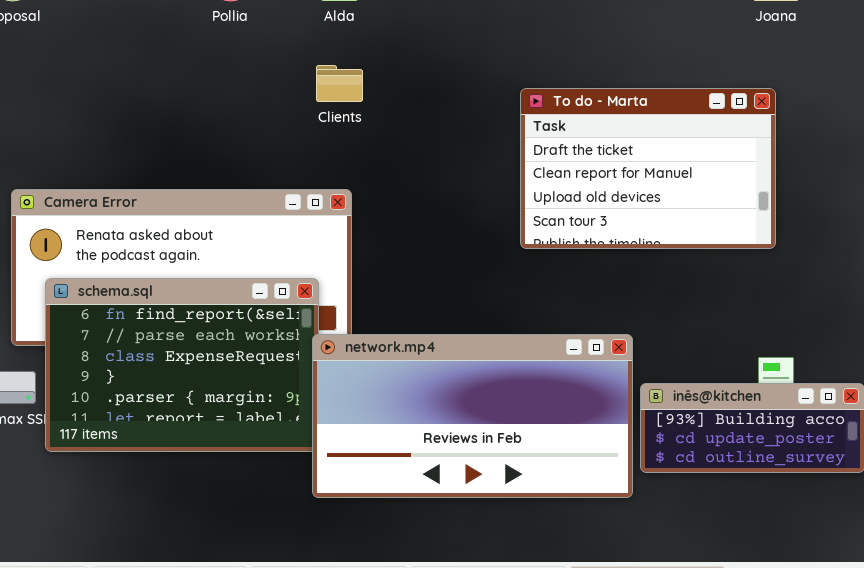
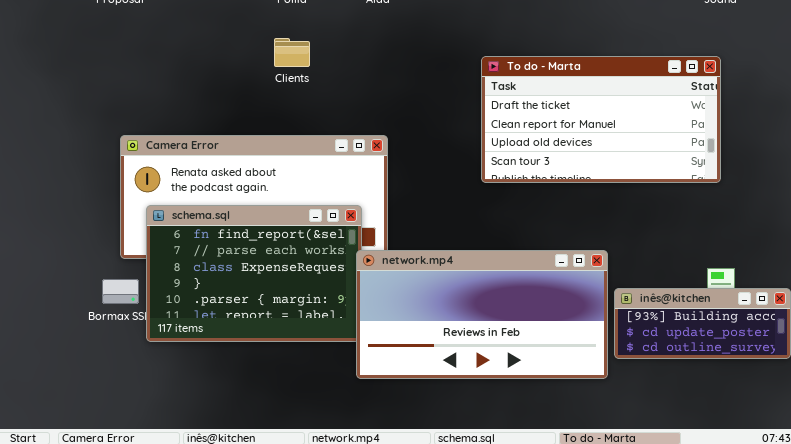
Clients: [316,65,363,102] -> [274,38,310,67], moved
To do - Marta: [520,88,776,249] -> [481,56,721,183], resized

